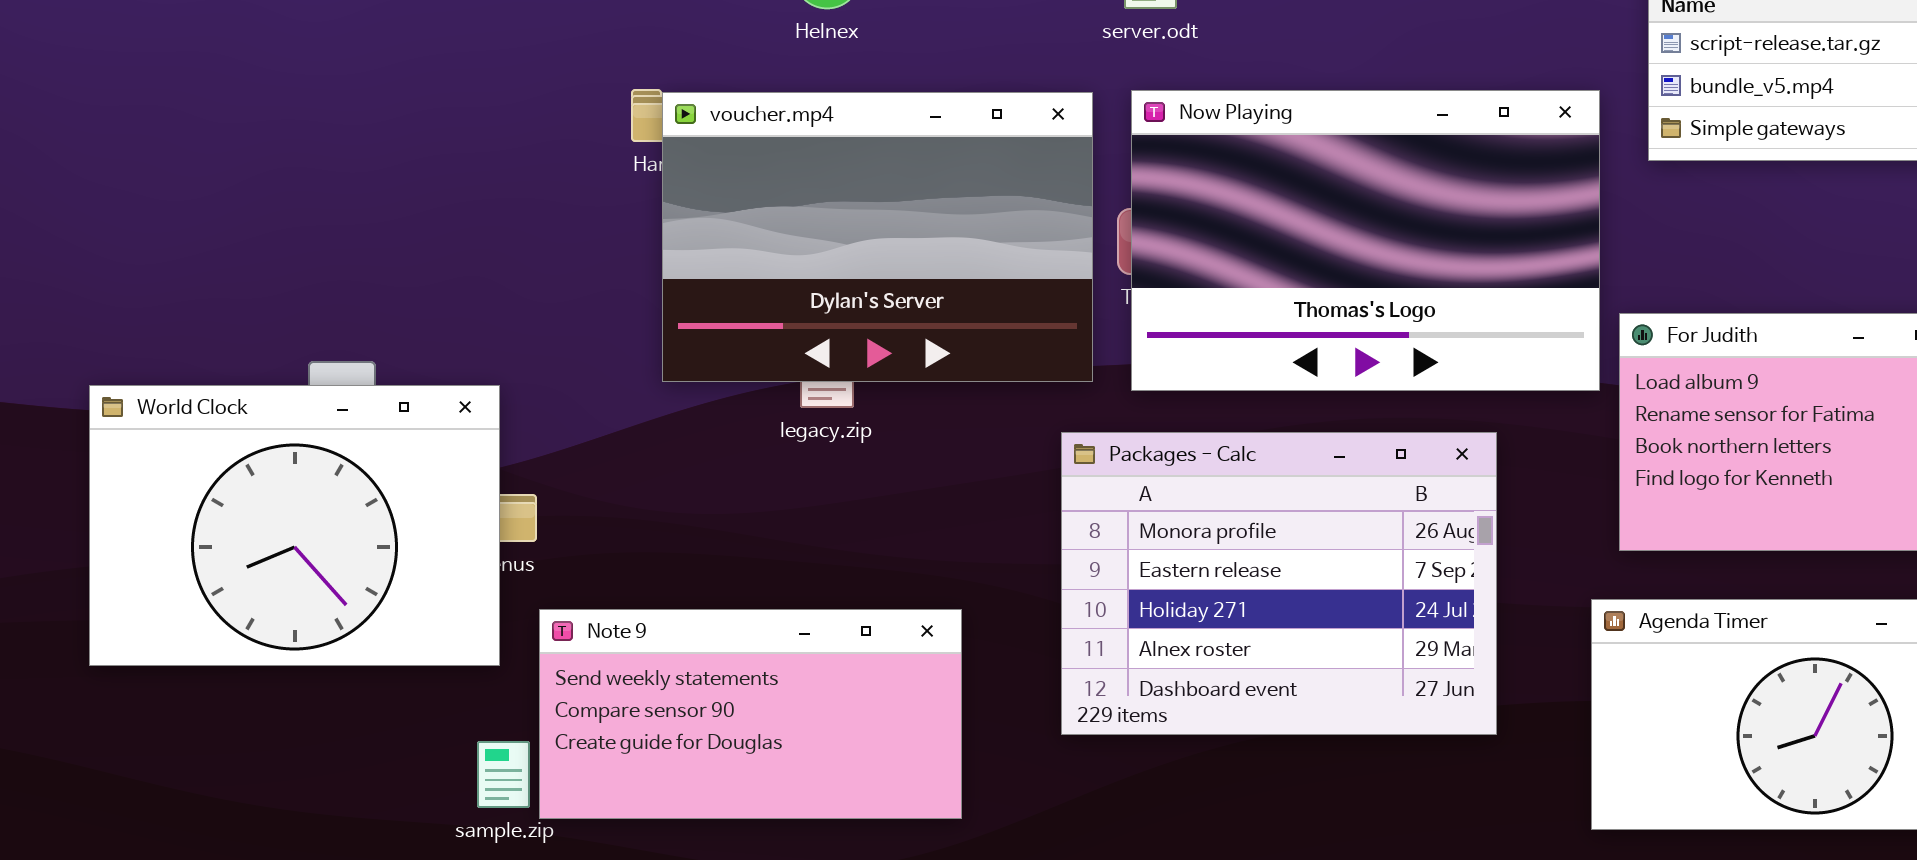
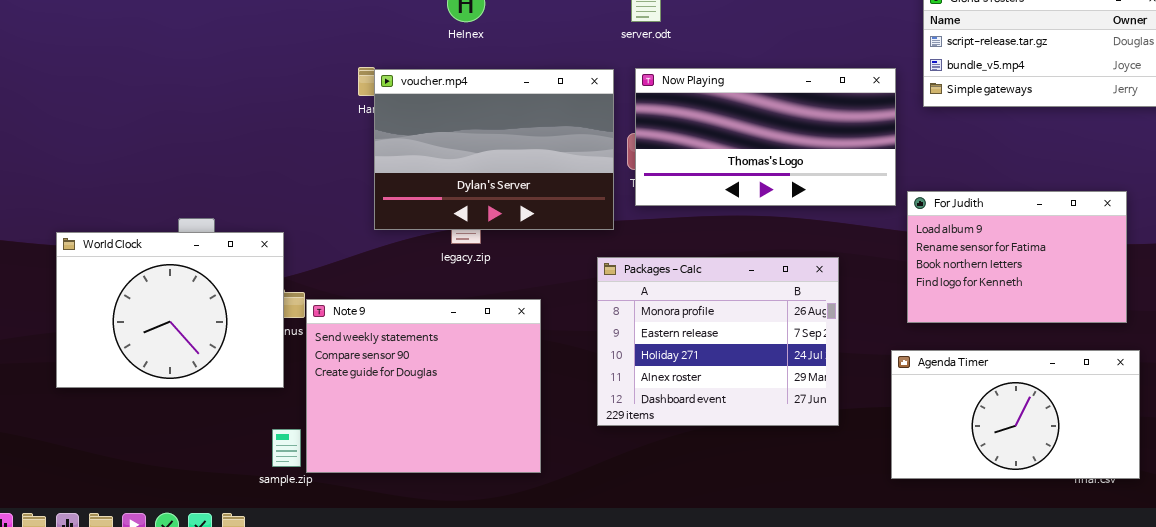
Now Playing: [1131,90,1600,391] -> [635,68,896,206], resized
Note 9: [539,609,962,819] -> [306,299,541,473], resized

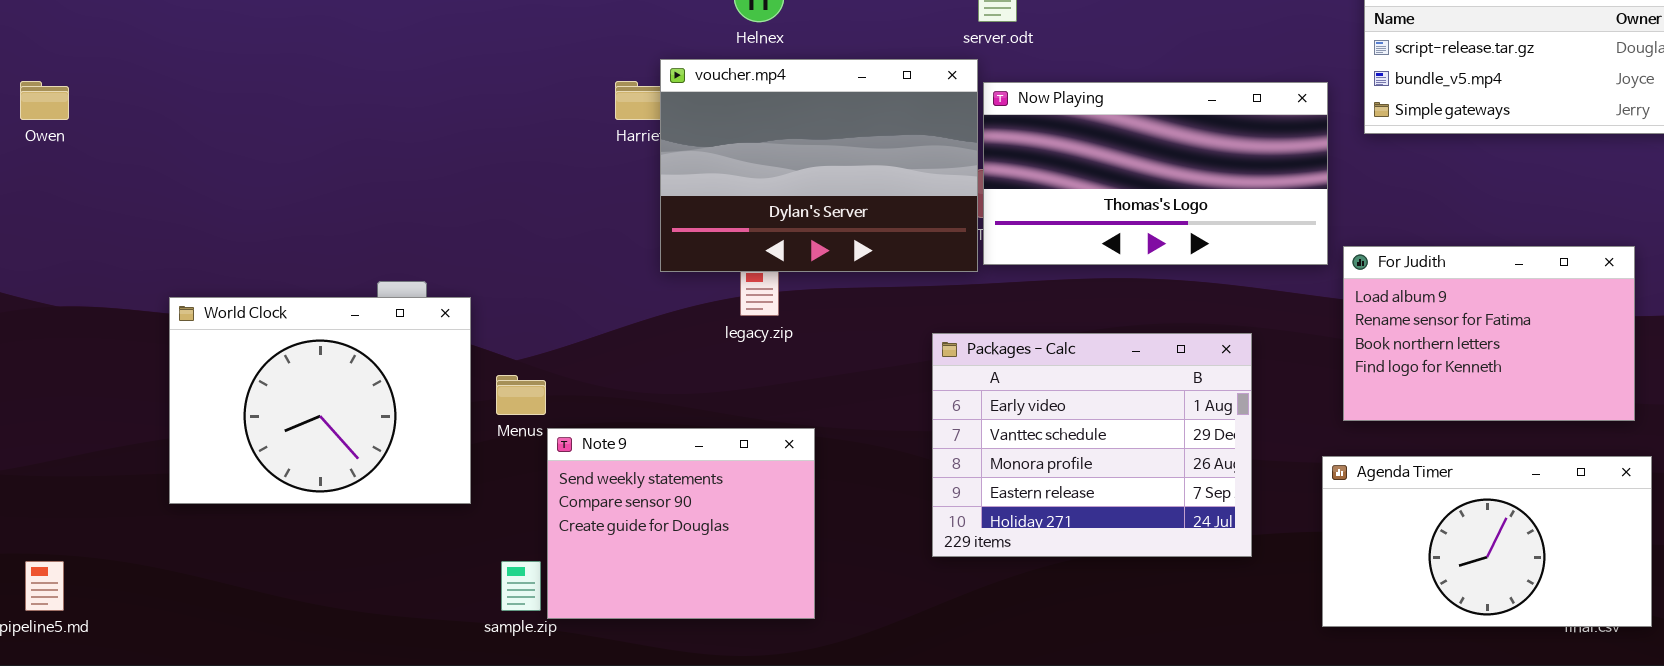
voucher.mp4: [374,69,614,230] -> [660,59,978,272], moved
World Clock: [56,232,284,388] -> [169,297,471,504], moved
Packages - Calc: [597,257,839,426] -> [932,333,1252,557], scrolled up 2 rows
Note 9: [306,299,541,473] -> [547,428,815,619], resized

